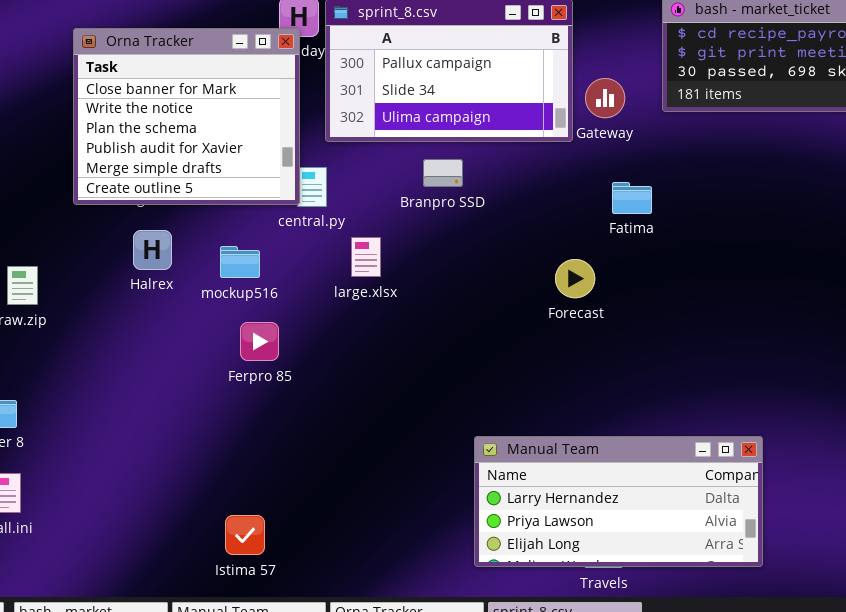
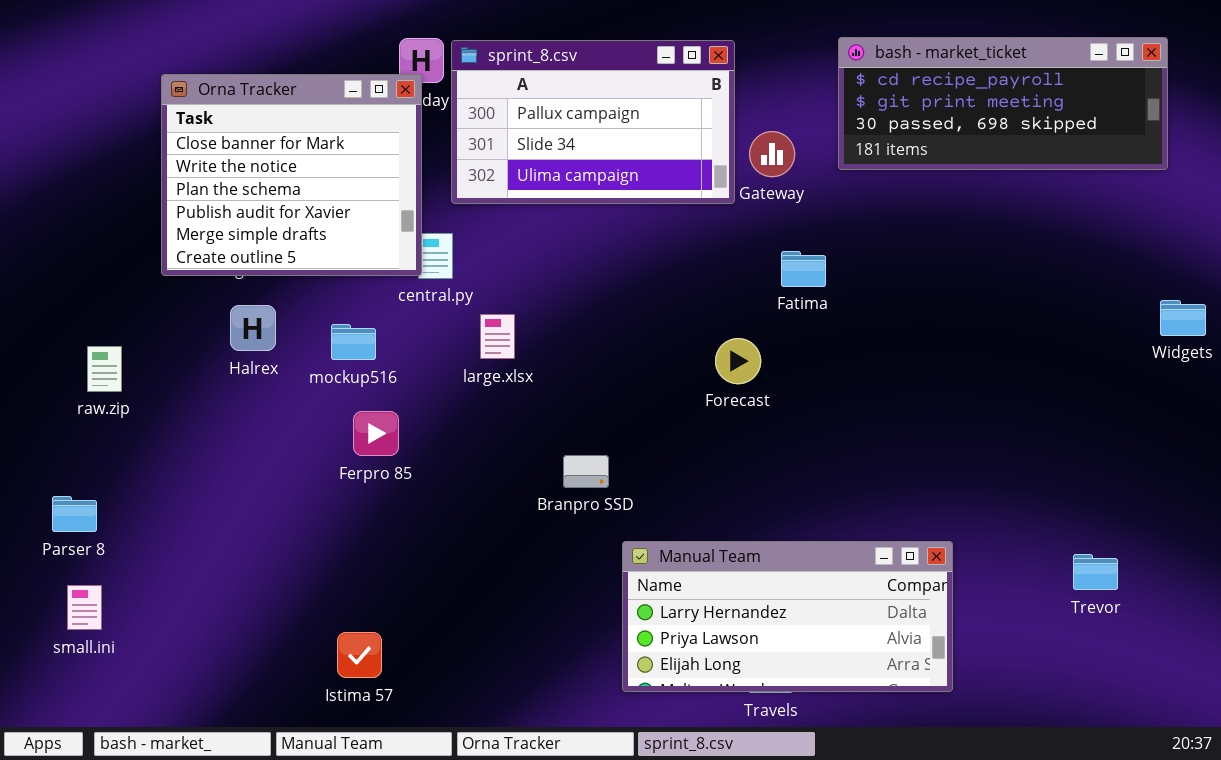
Branpro SSD: [423,159,463,187] -> [563,455,609,488], moved

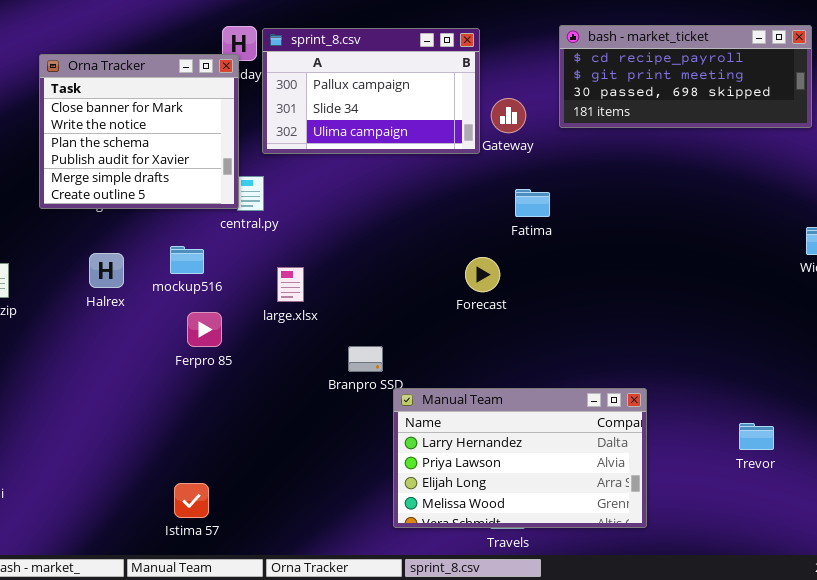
Halrex: [230,305,276,351] -> [89,253,124,288], moved
large.xlsx: [480,314,515,359] -> [277,267,304,302], moved
Manual Team: [622,541,953,692] -> [393,388,647,528], resized

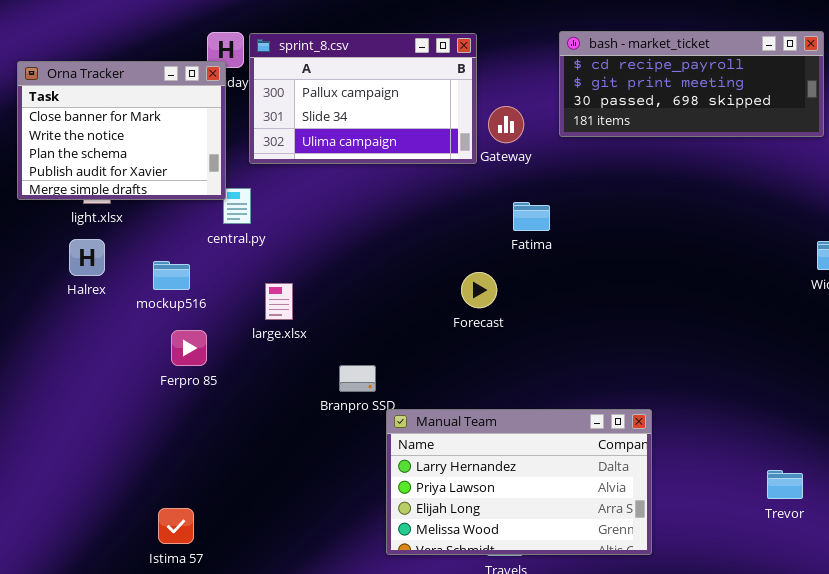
Orna Tracker: [39,54,239,209] -> [17,61,226,200], resized
Halrex: [89,253,124,288] -> [69,239,105,276], moved
Trevor: [739,423,774,450] -> [767,470,803,499], moved

